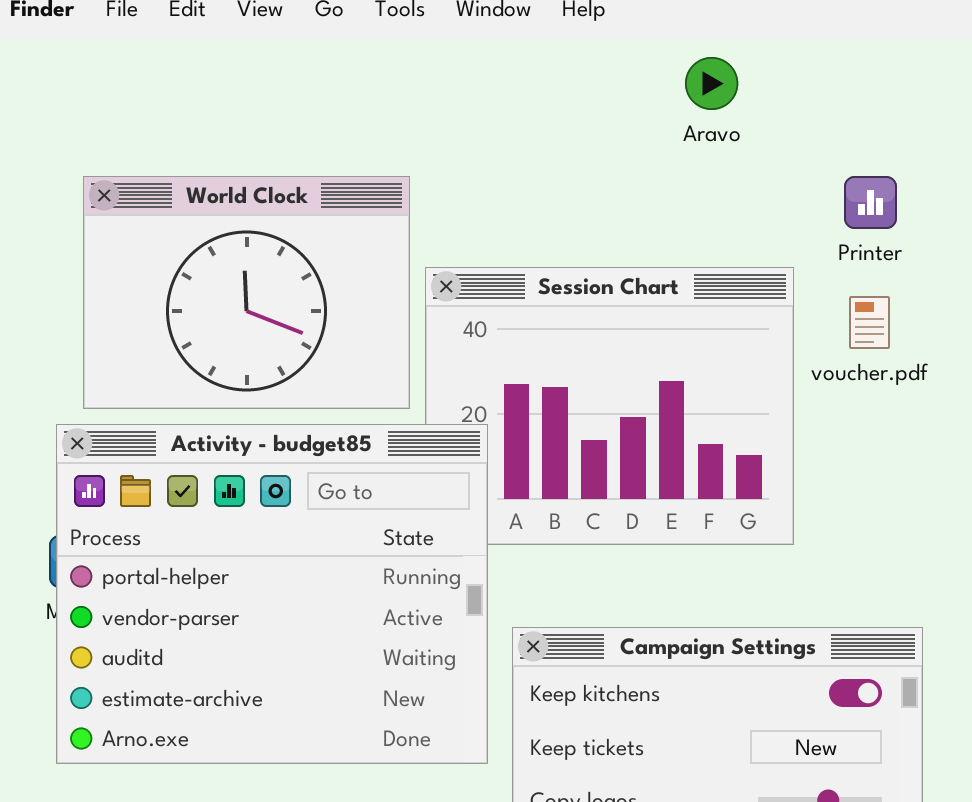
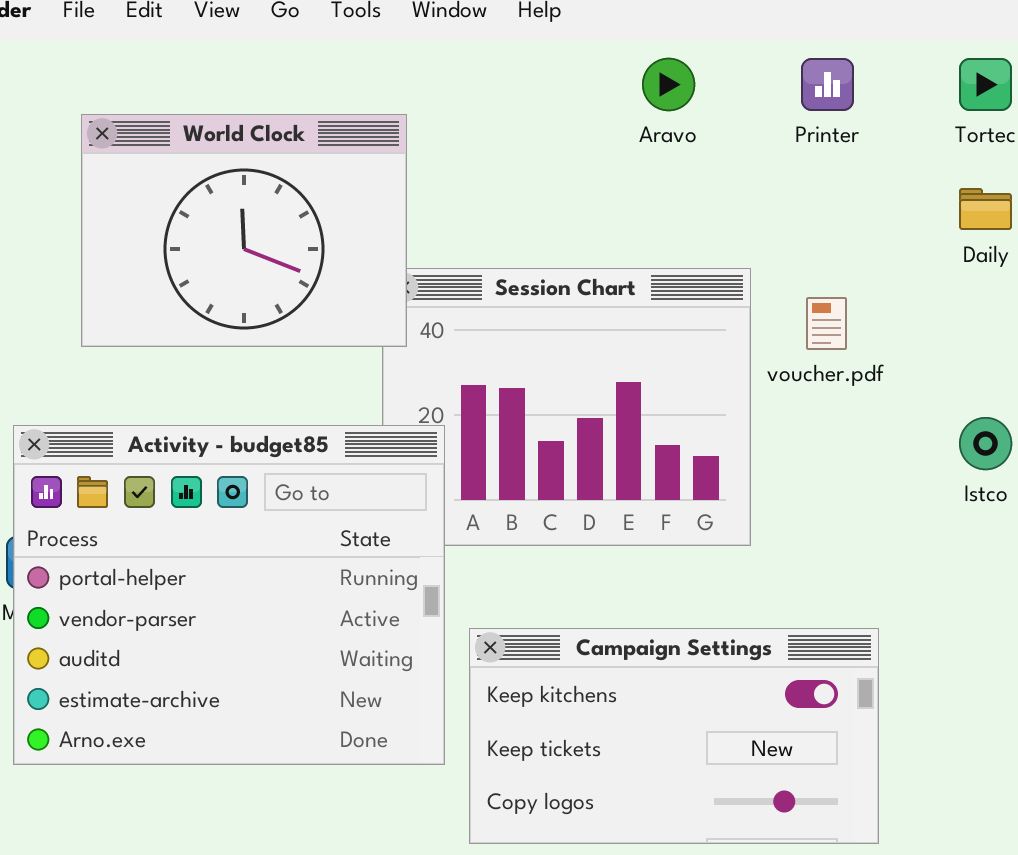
World Clock: [83,176,410,409] -> [81,114,407,347], moved
Printer: [844,176,897,229] -> [801,58,854,111], moved

